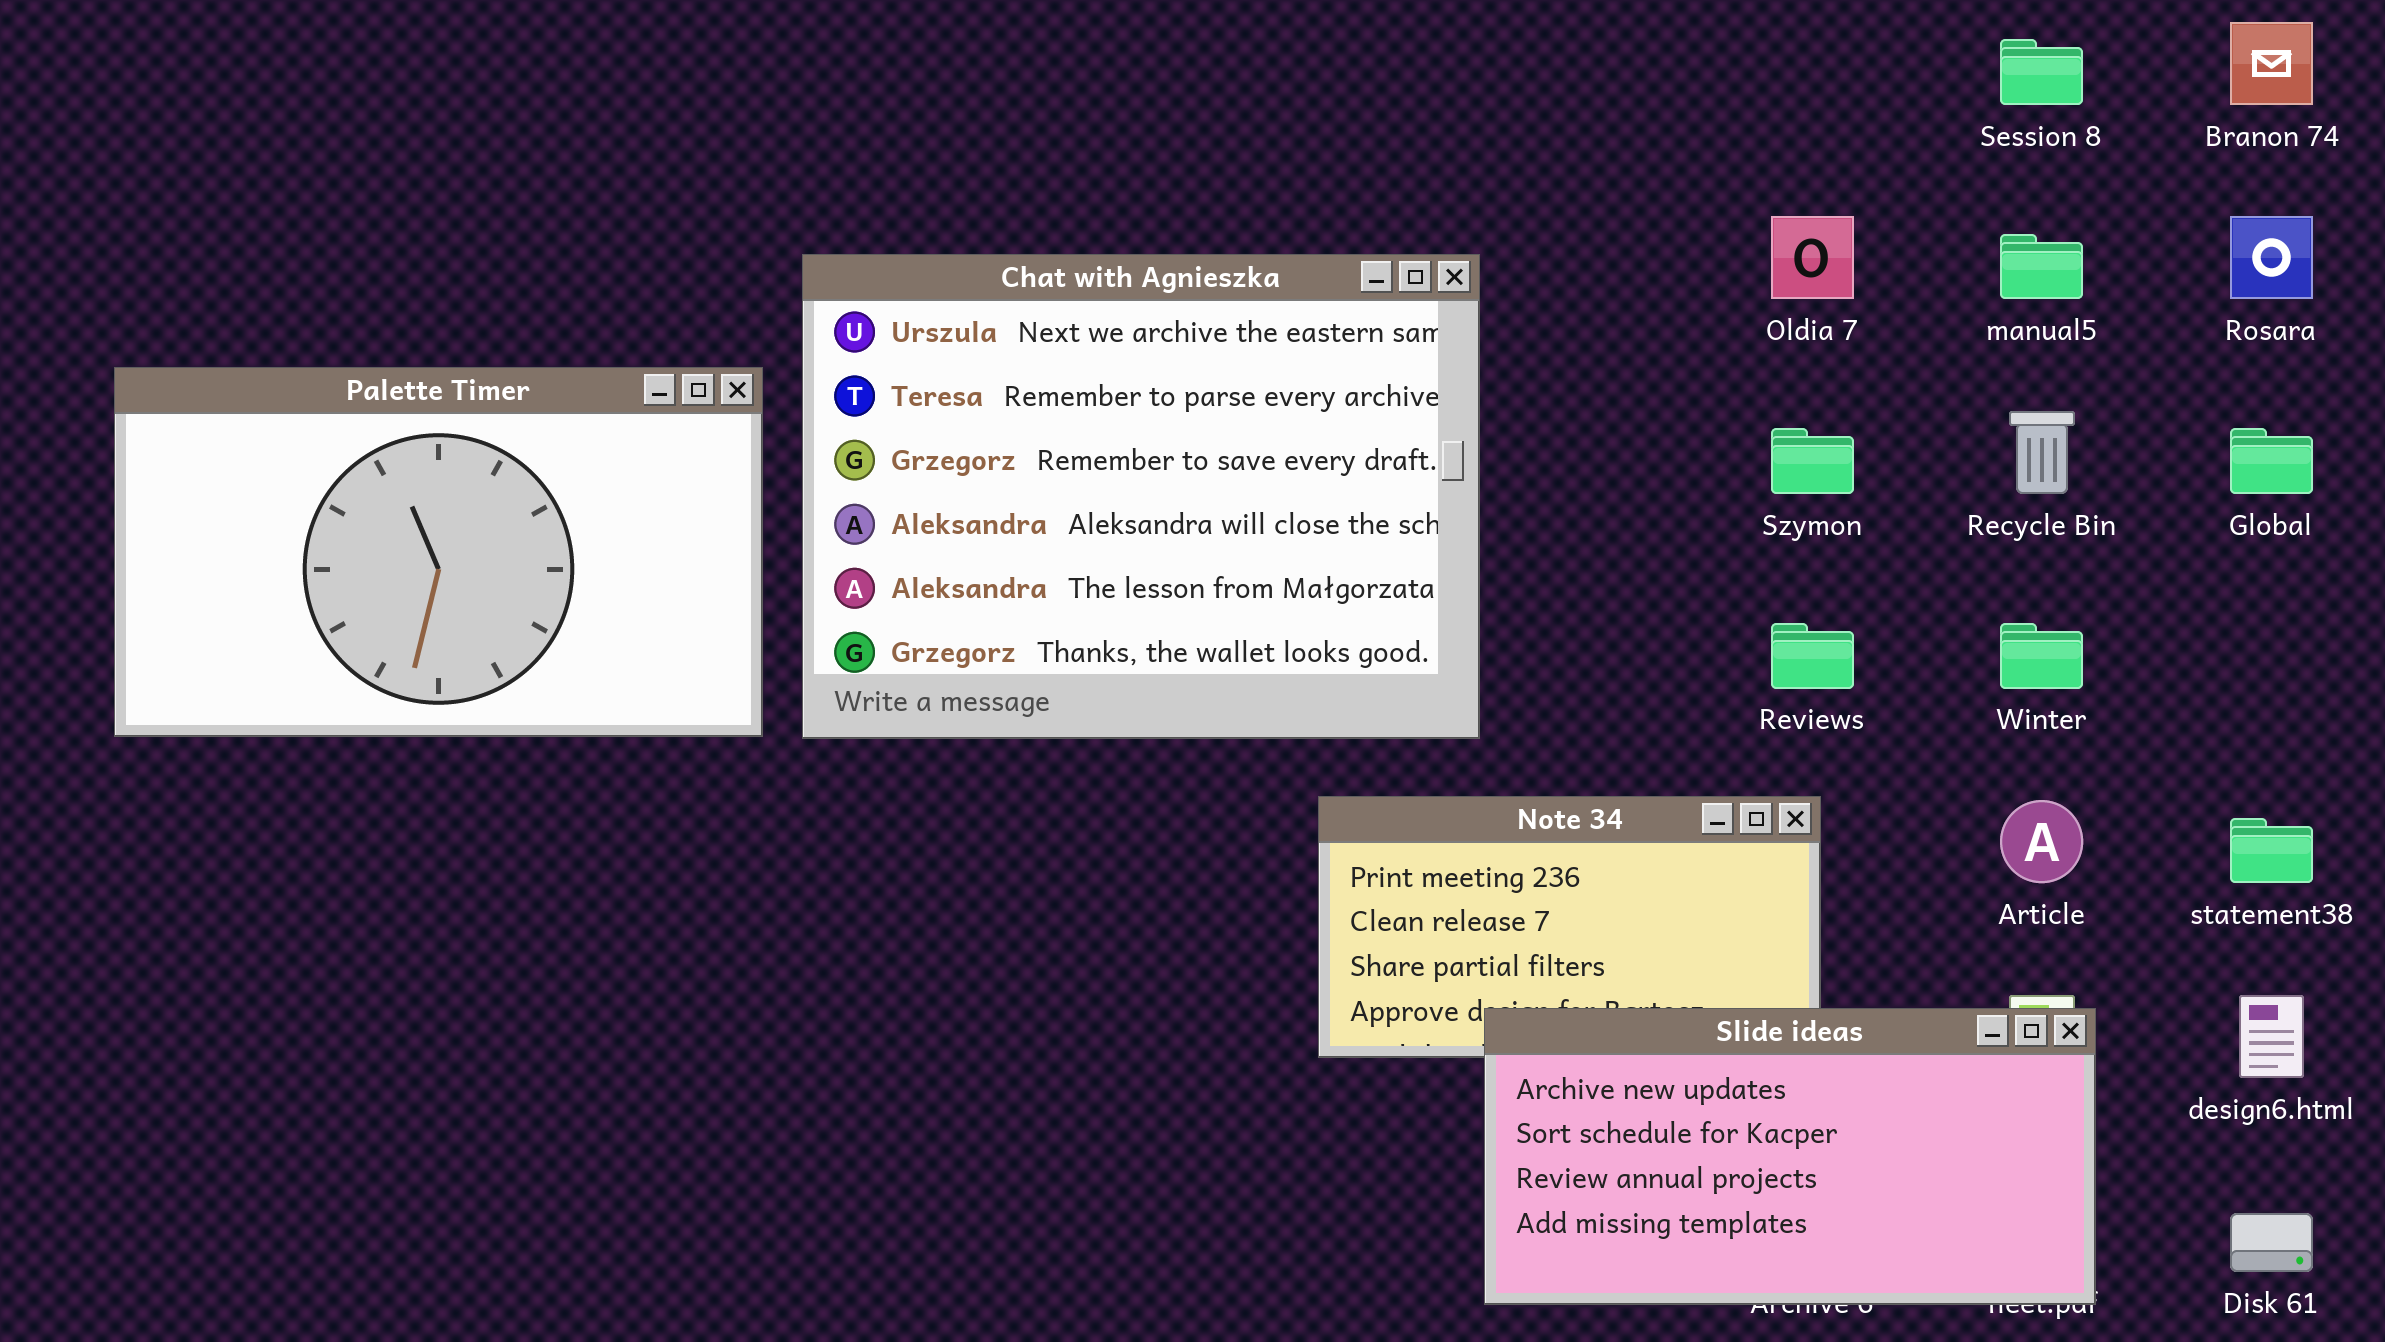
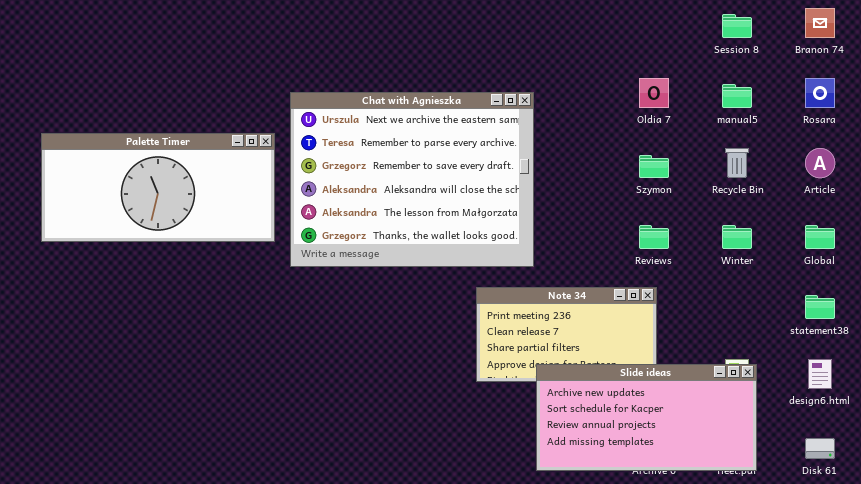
Palette Timer: [114,367,763,737] -> [41,133,275,242], resized
Global: [2230,428,2313,494] -> [805,225,835,249], moved
Article: [2000,800,2083,883] -> [805,148,835,178], moved

